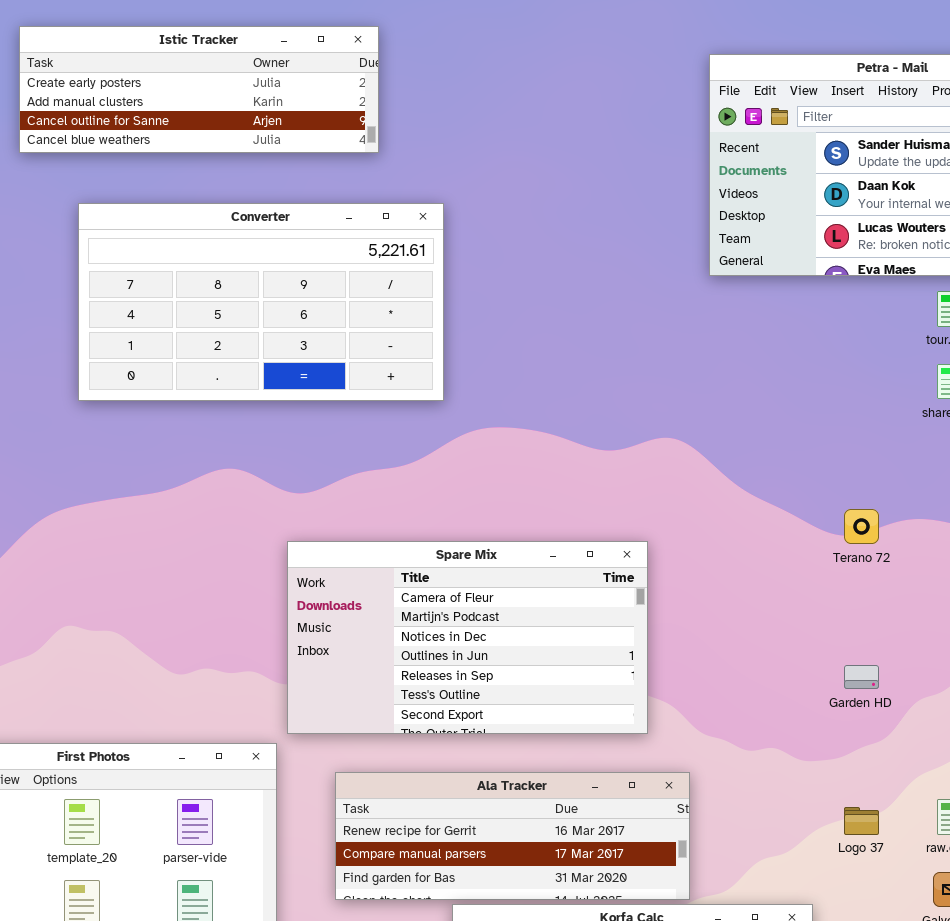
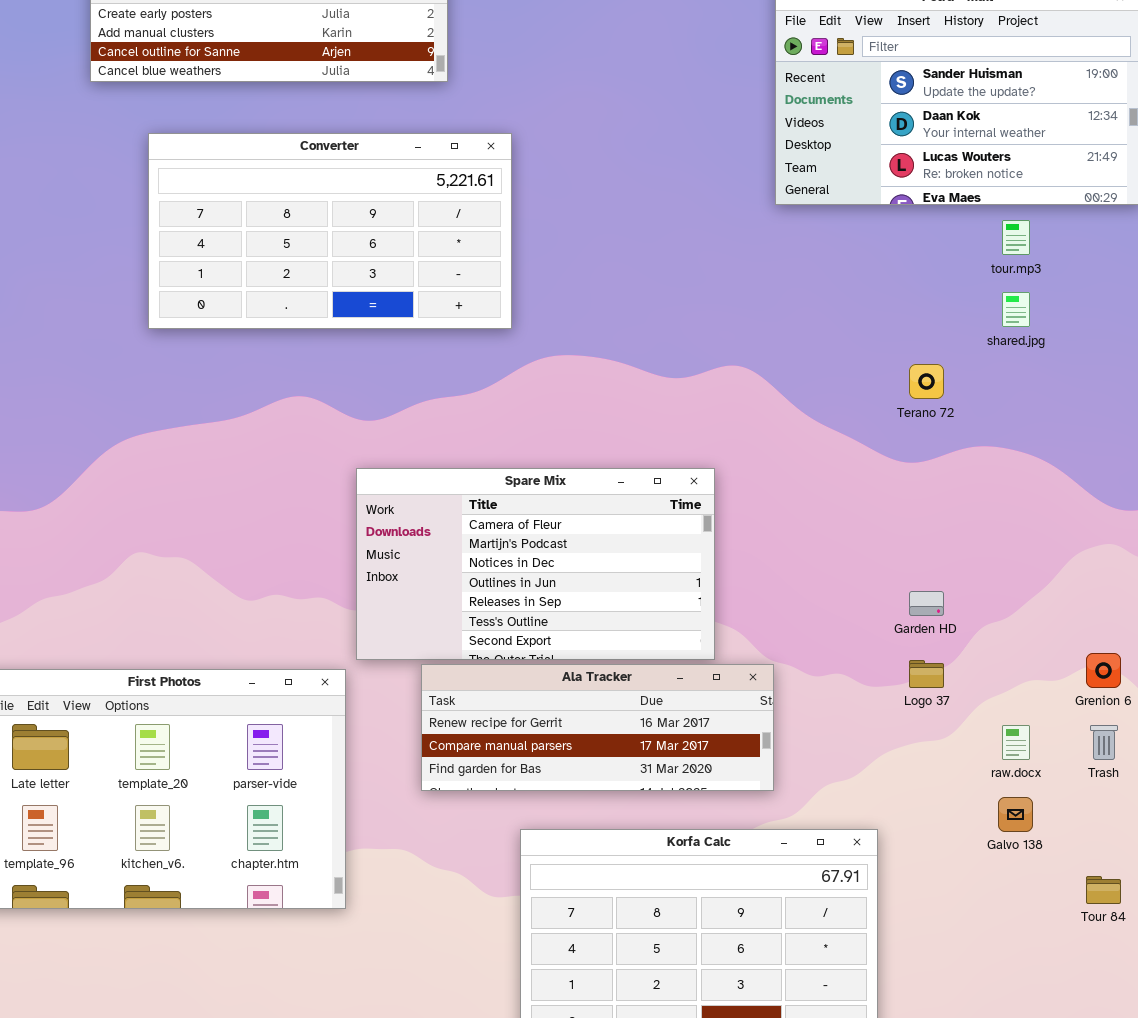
Terano 72: [844,509,879,544] -> [909,364,944,399], moved
Ala Tracker: [335,772,690,900] -> [421,664,774,791], moved
Logo 37: [844,807,879,835] -> [909,660,944,688], moved

